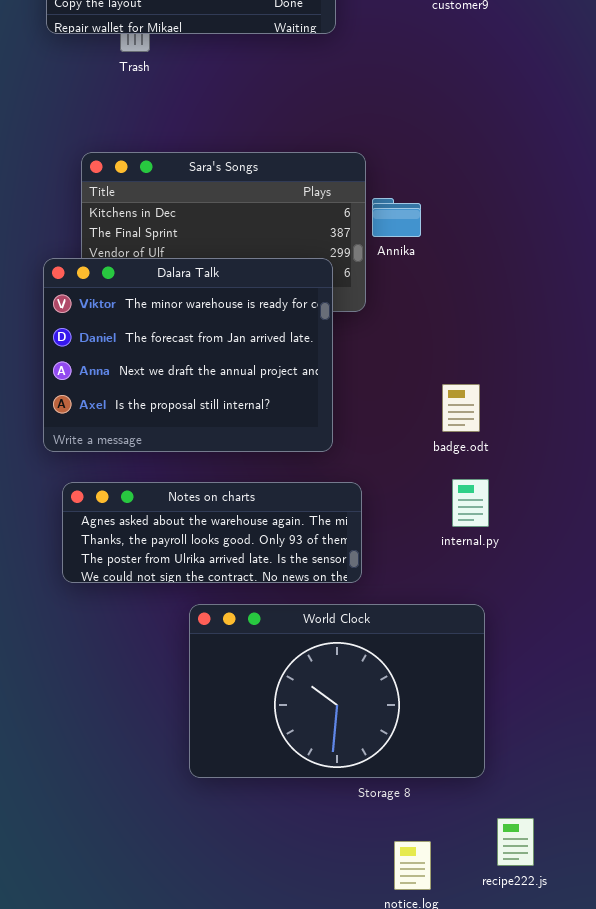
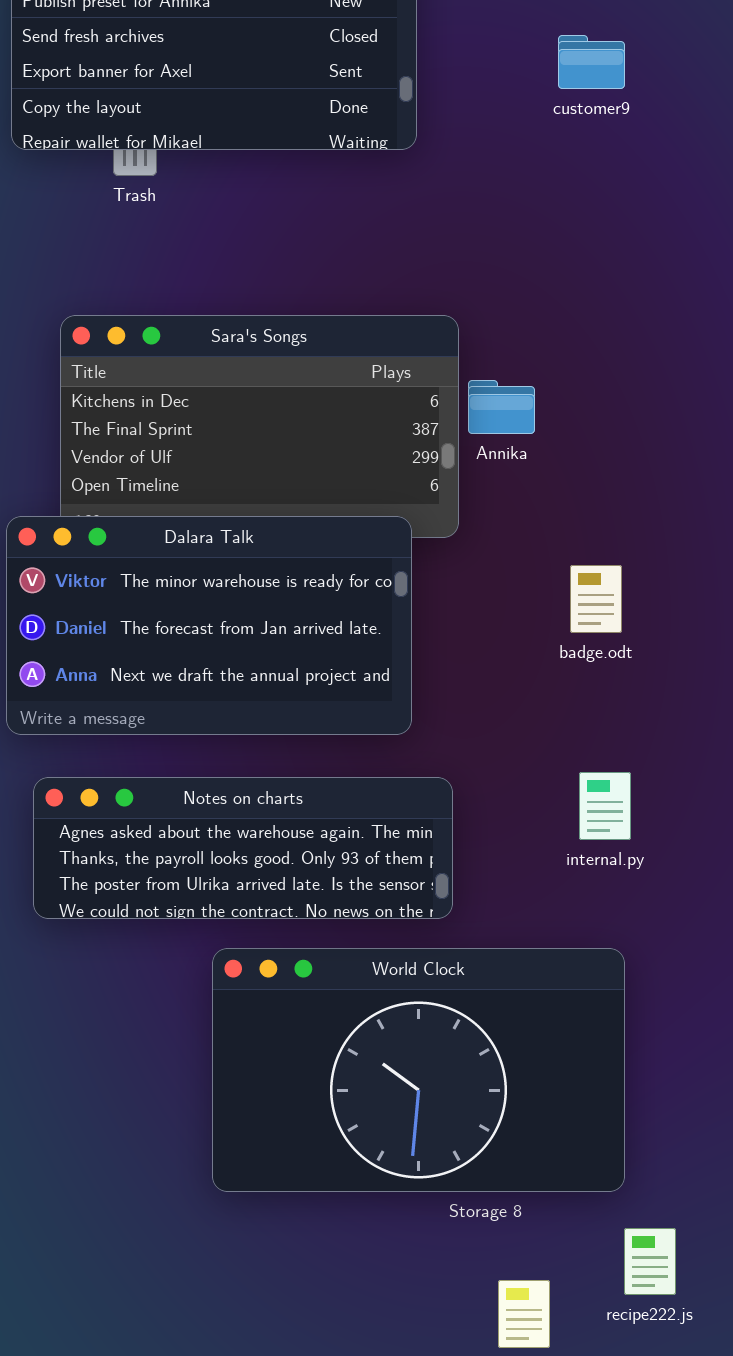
Dalara Talk: [43,258,333,452] -> [6,516,412,735], resized
badge.odt: [442,384,480,432] -> [570,565,622,633], moved
recipe222.js: [497,818,534,866] -> [624,1228,676,1295], moved

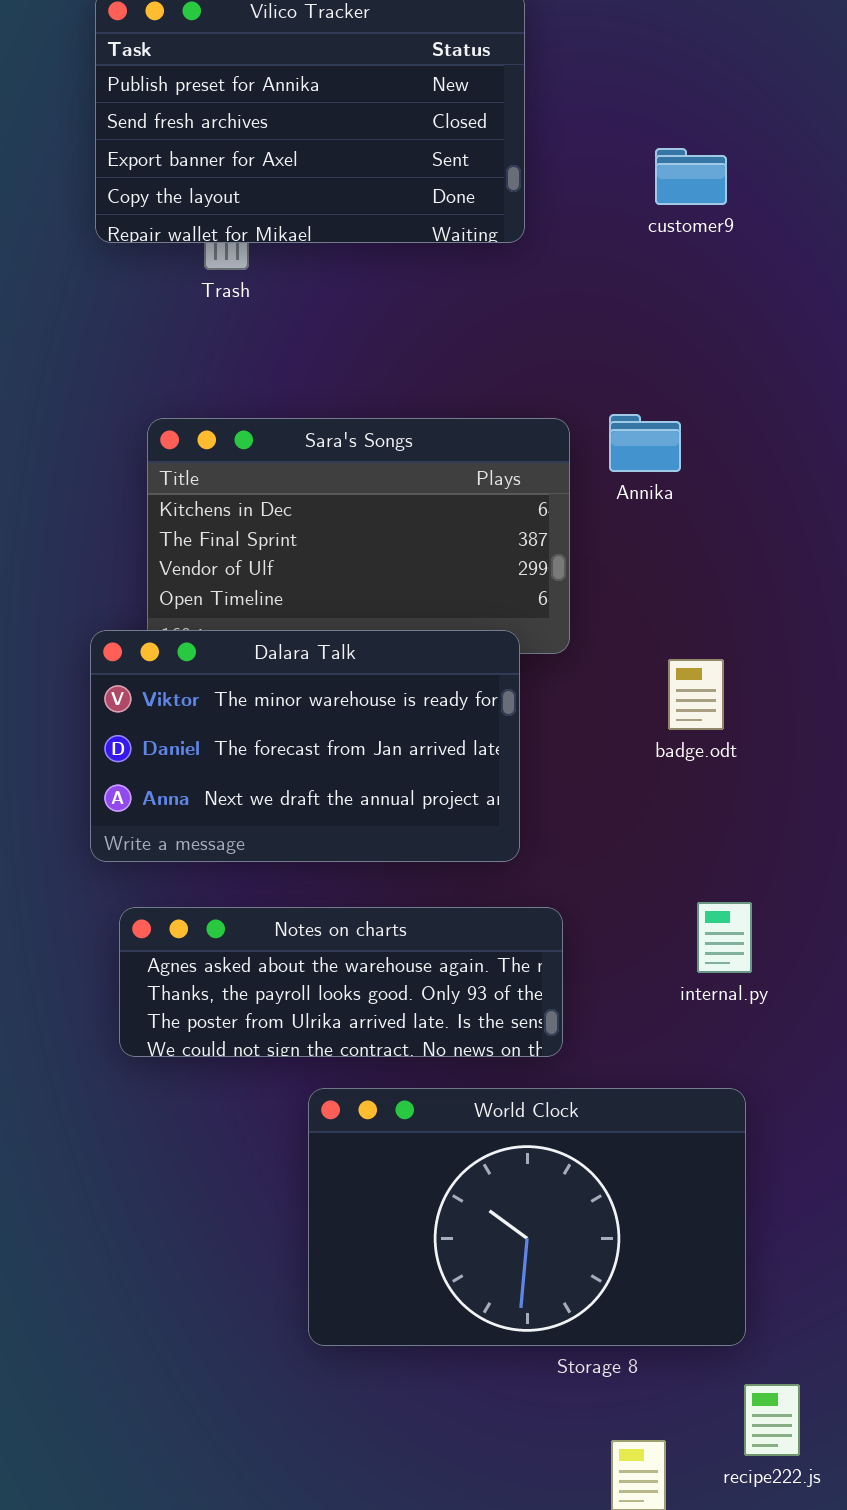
customer9: [558,35,625,89] -> [655,148,727,205], moved
Annika: [468,380,535,434] -> [609,414,681,472], moved
badge.odt: [570,565,622,633] -> [668,659,724,730], moved

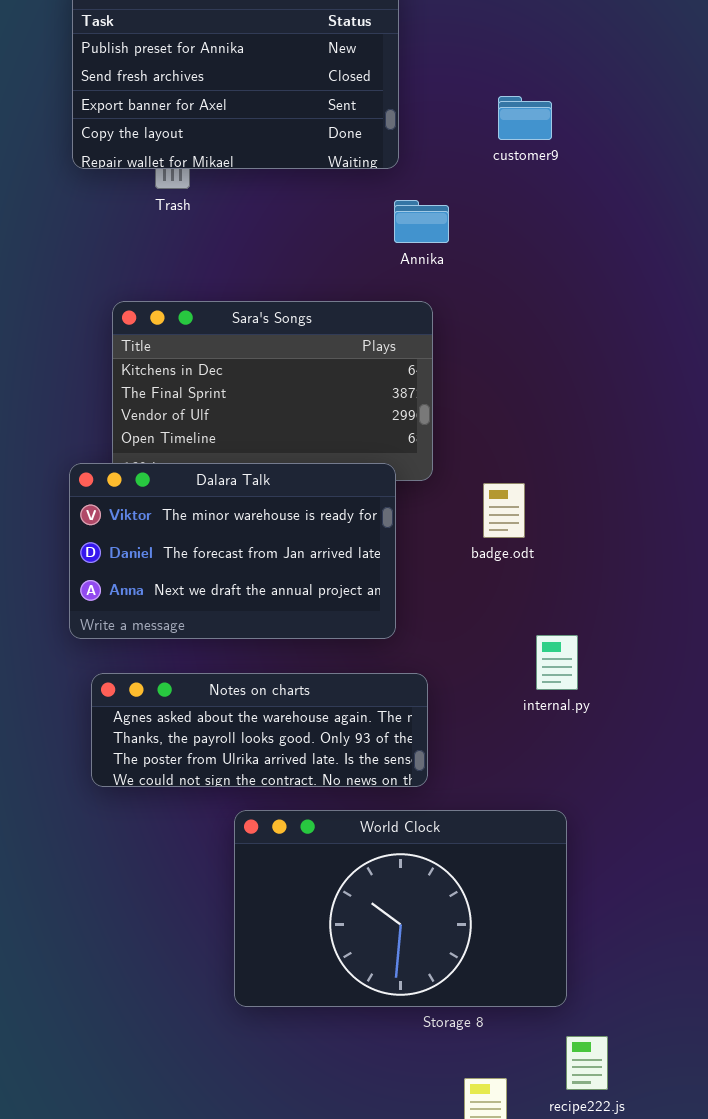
Annika: [609,414,681,472] -> [394,200,449,243], moved
badge.odt: [668,659,724,730] -> [483,483,525,538], moved
internal.py: [697,902,752,973] -> [536,635,578,690], moved

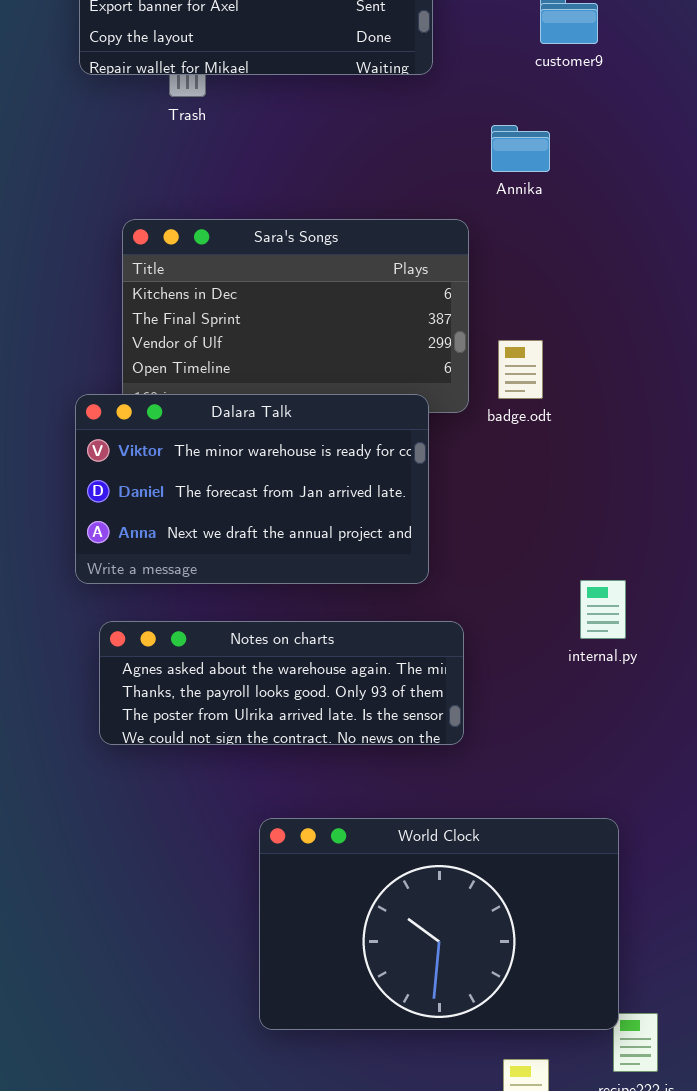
Annika: [394,200,449,243] -> [491,125,550,172], moved
badge.odt: [483,483,525,538] -> [498,340,543,399], moved
World Clock: [234,810,567,1007] -> [259,818,619,1030], moved

